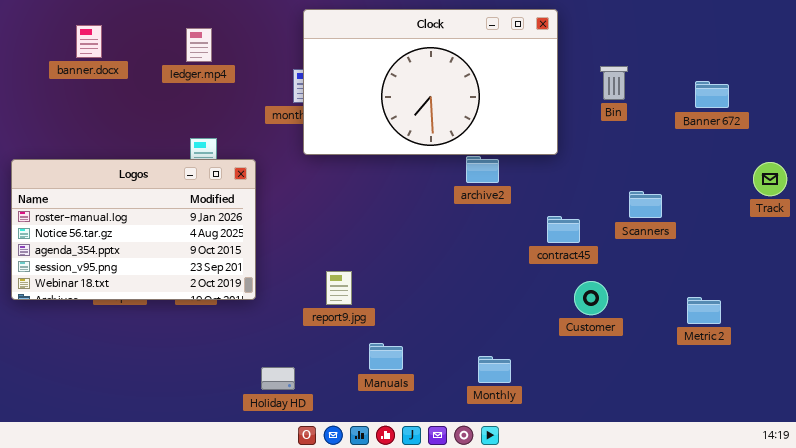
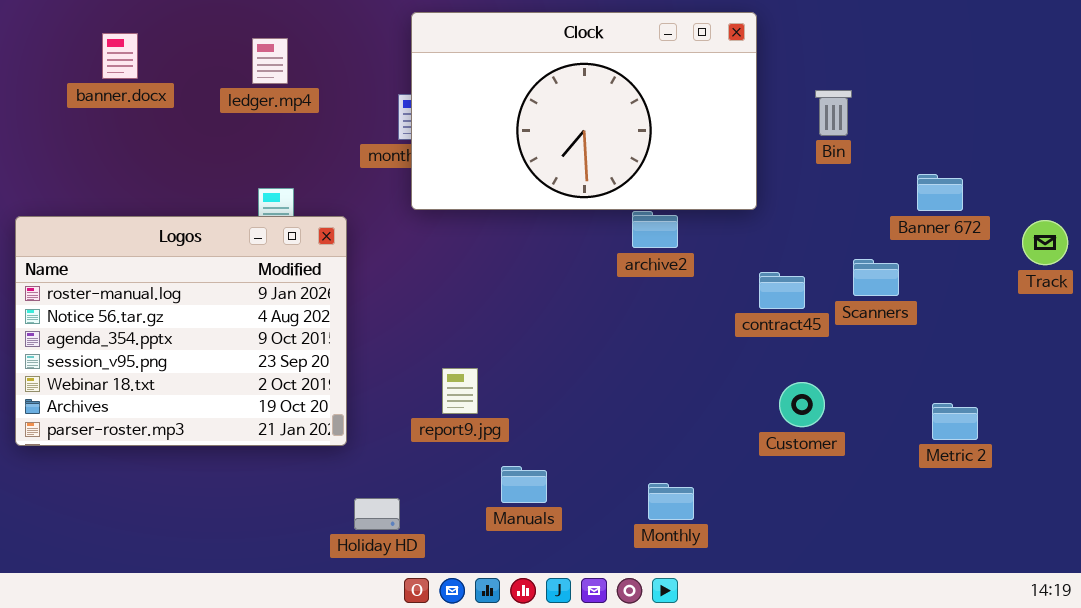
Banner 672: [695,81,729,108] -> [917,174,963,211], moved
Logos: [11,159,256,300] -> [15,216,347,446], resized
contract45: [547,216,580,243] -> [759,272,805,309], moved

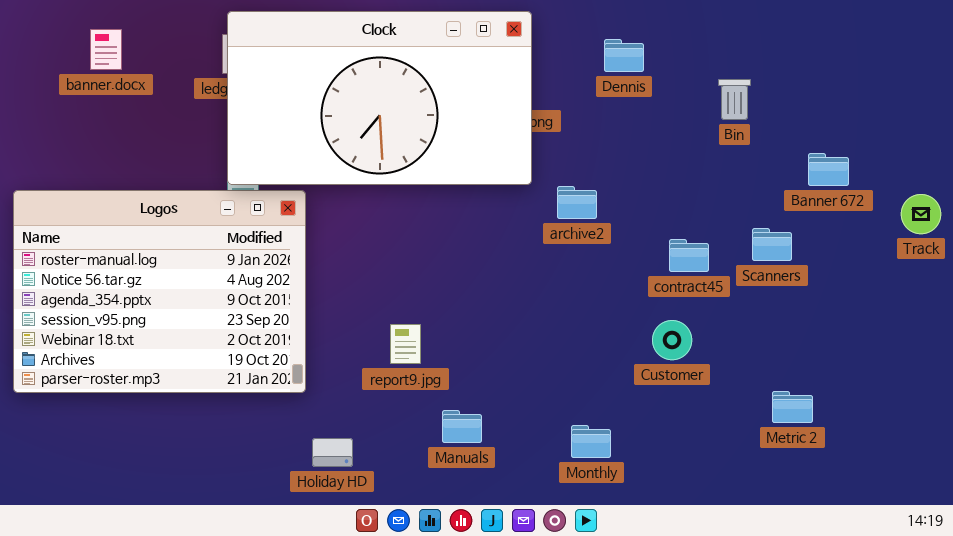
Clock: [411,12,757,210] -> [227,11,532,185], moved
Customer: [779,382,825,427] -> [652,320,692,360], moved
Metric 2: [932,403,978,440] -> [772,391,813,423], moved

